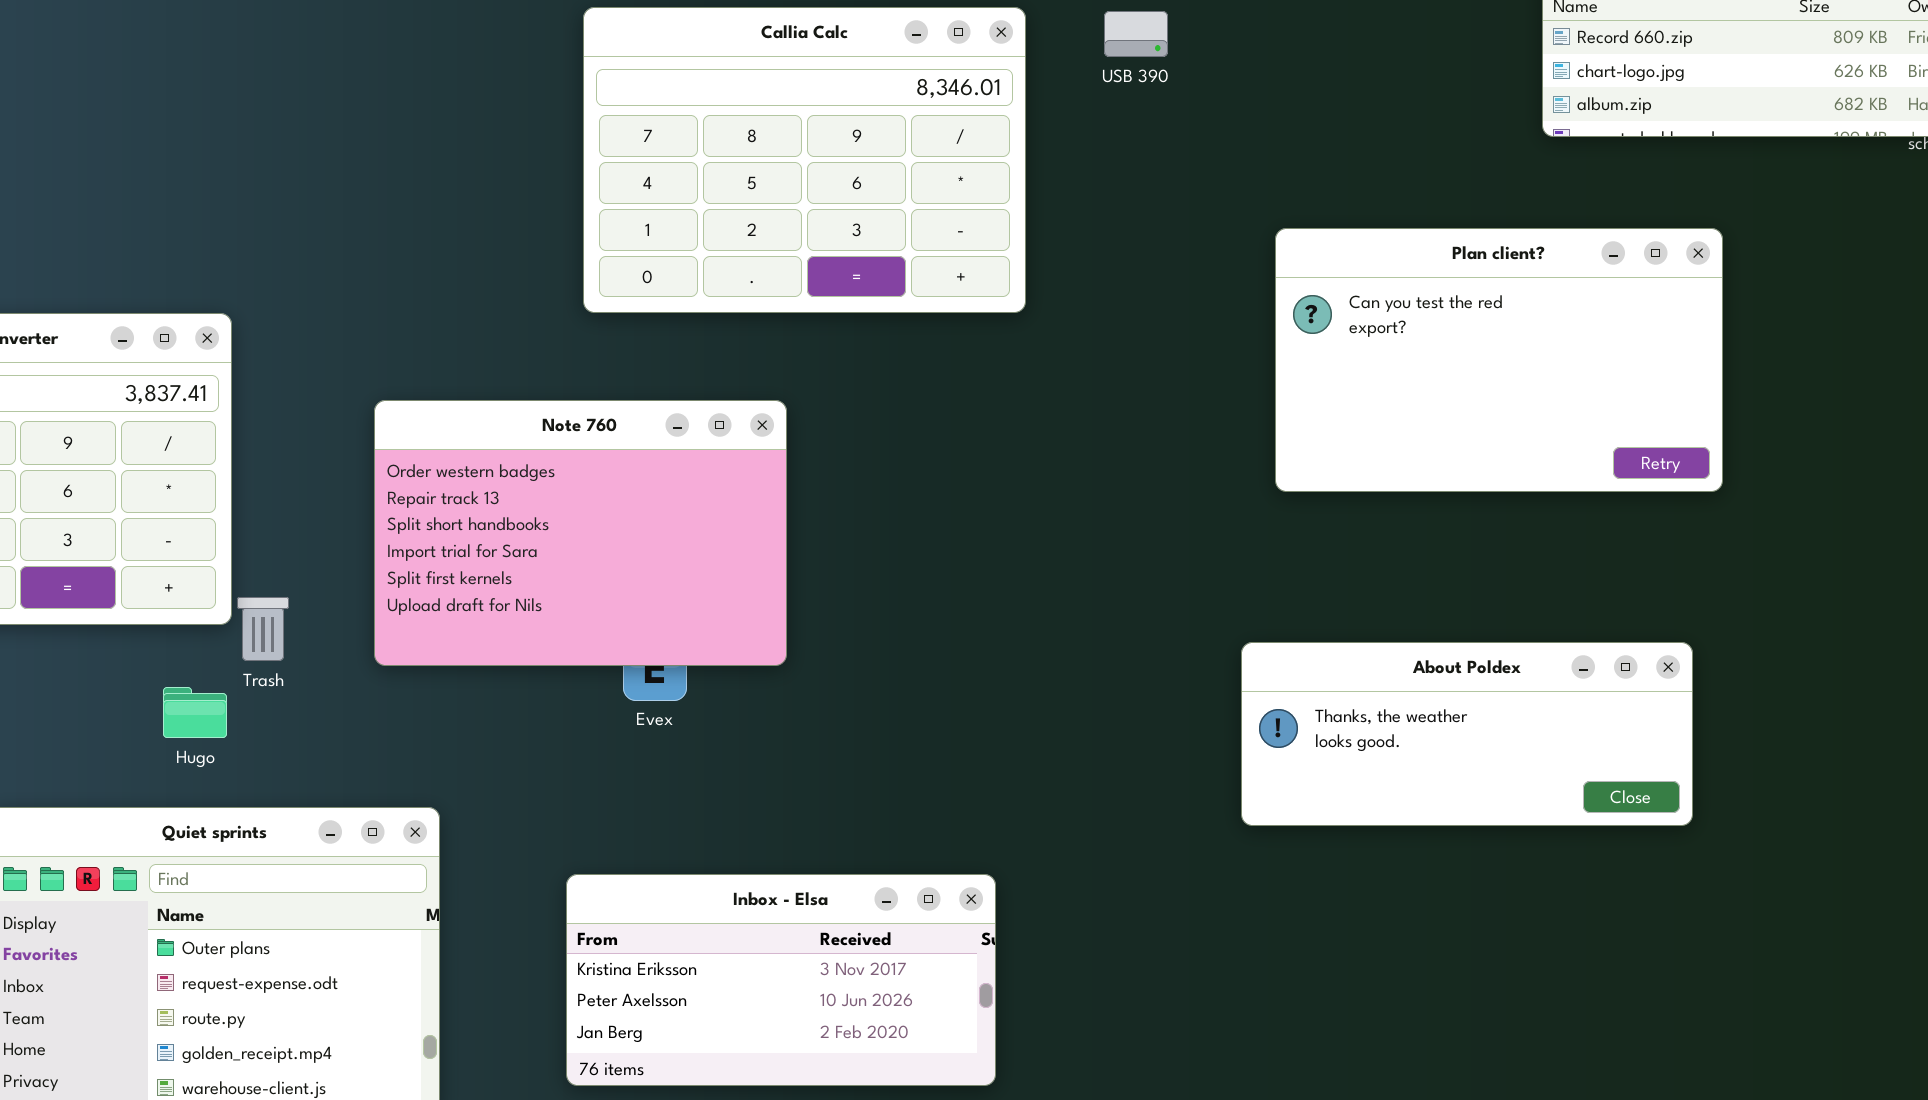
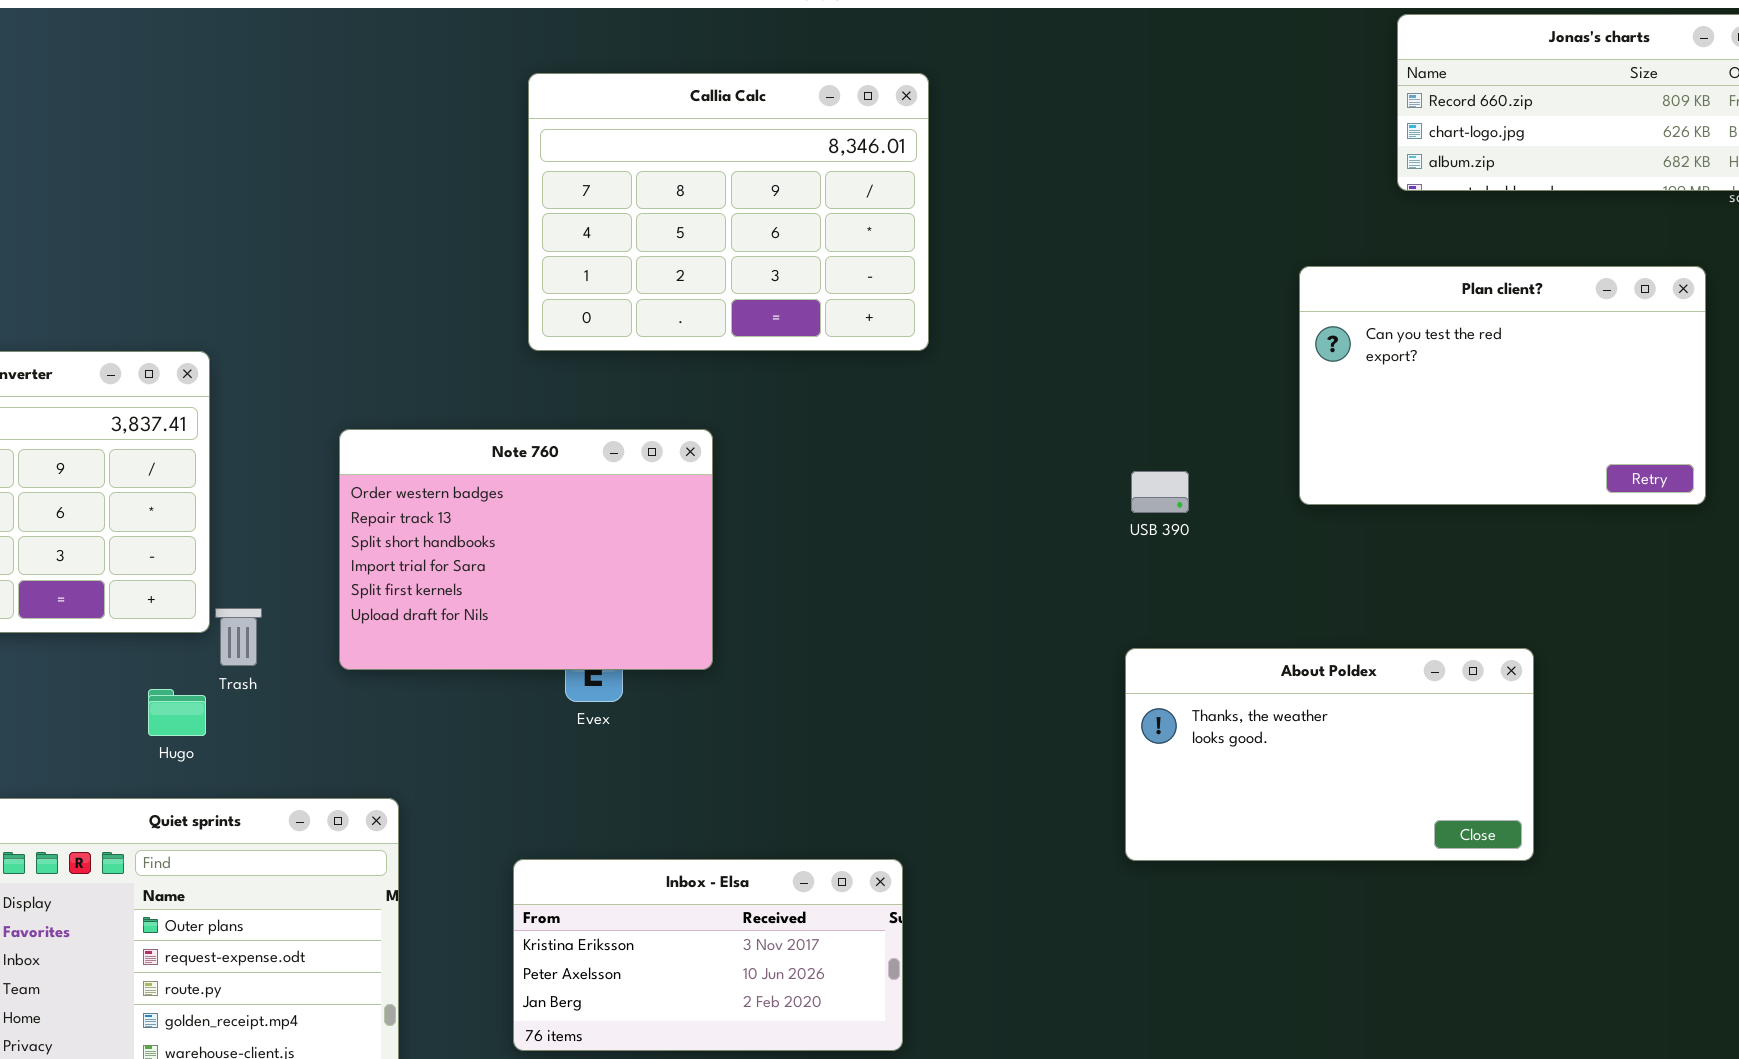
USB 390: [1104,11,1168,57] -> [1131,471,1189,513], moved
Plan client?: [1275,228,1723,492] -> [1299,266,1706,505], moved
About Poldex: [1241,642,1693,826] -> [1125,648,1534,861], resized

